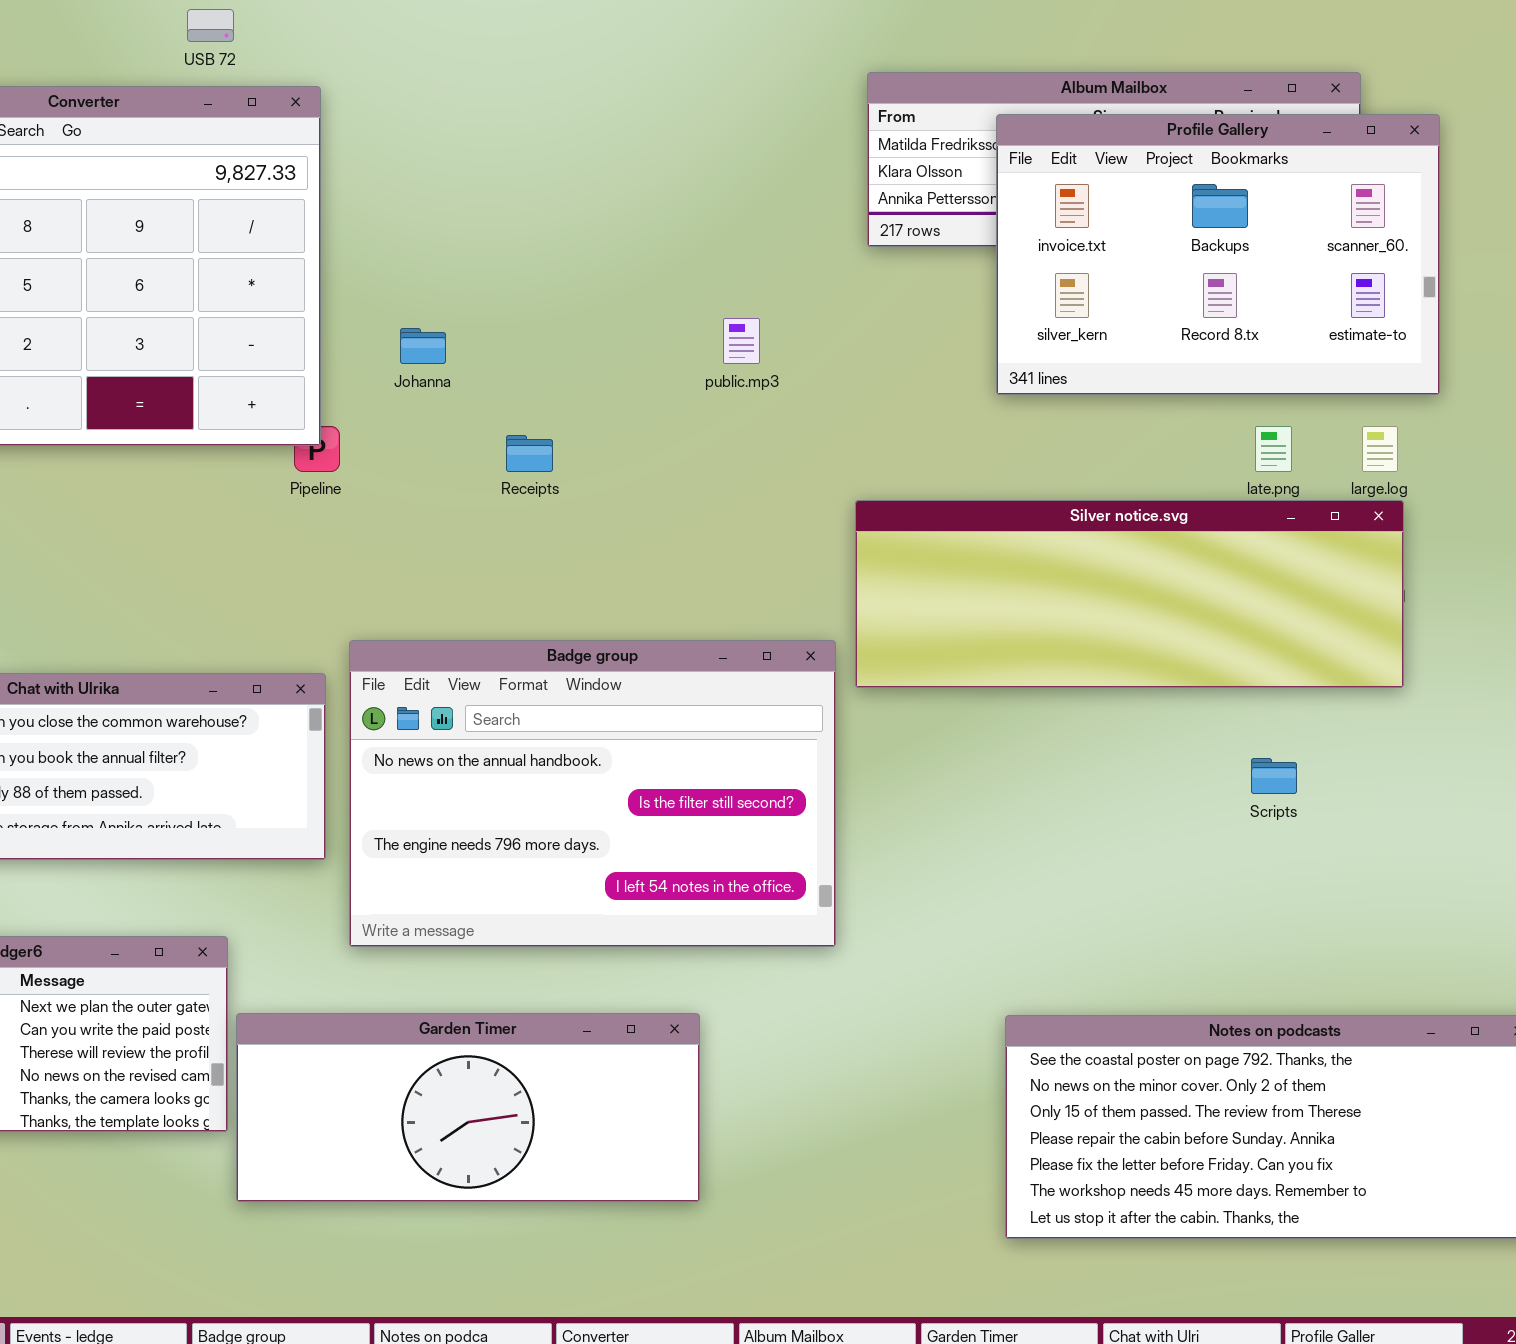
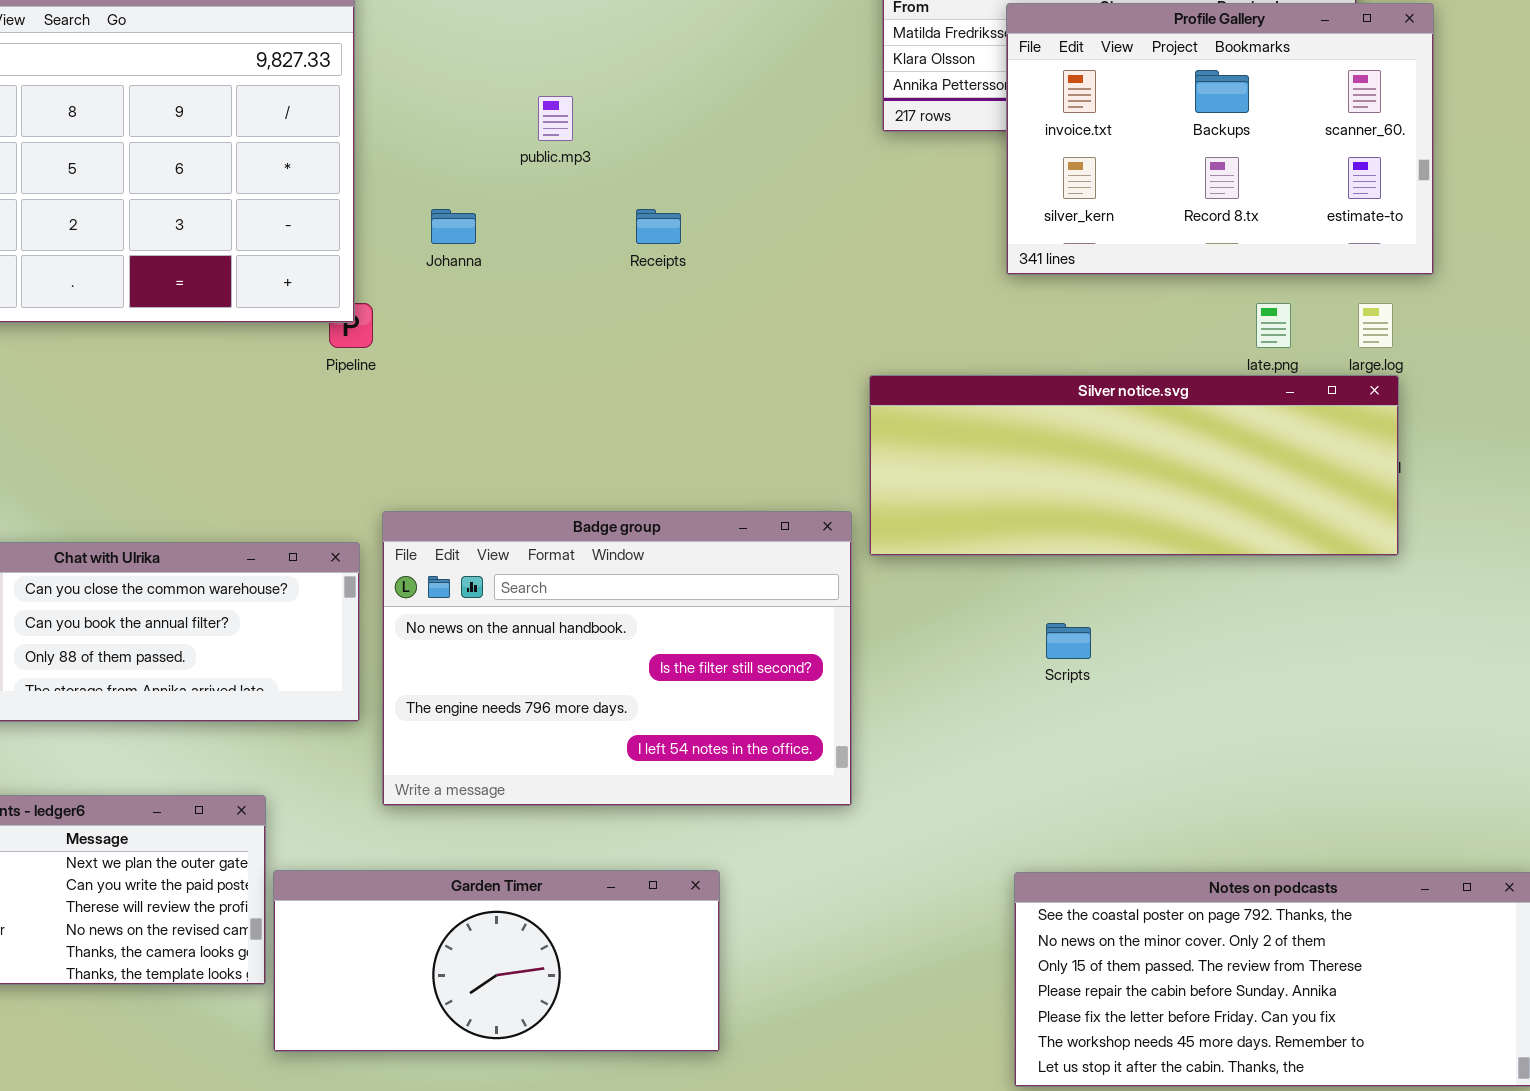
public.mp3: [723,318,760,364] -> [538,96,573,141], moved
Receipts: [506,435,553,472] -> [636,209,681,244], moved
Scripts: [1251,758,1297,794] -> [1046,623,1091,659], moved

